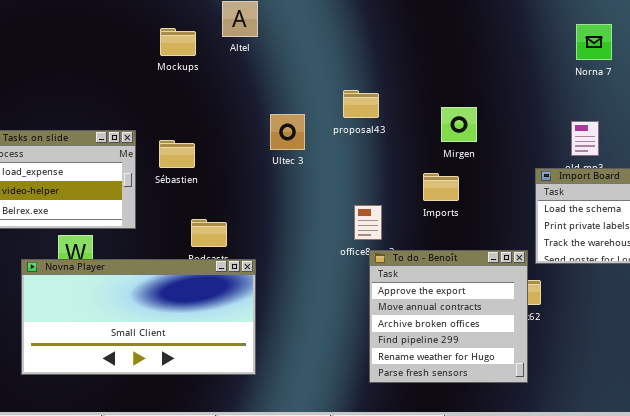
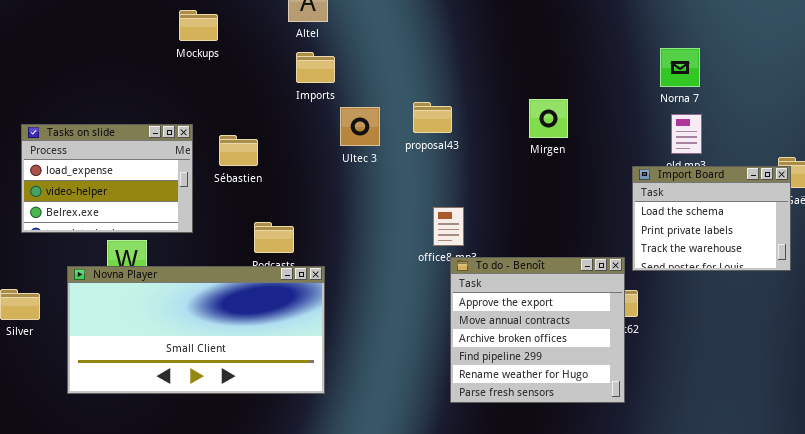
Norna 7: [576,24,612,60] -> [660,48,700,87], moved
Mockups: [160,28,196,56] -> [179,10,218,41], moved
proposal43: [343,90,379,118] -> [413,102,452,133], moved
Imports: [423,173,459,201] -> [296,52,335,83], moved

